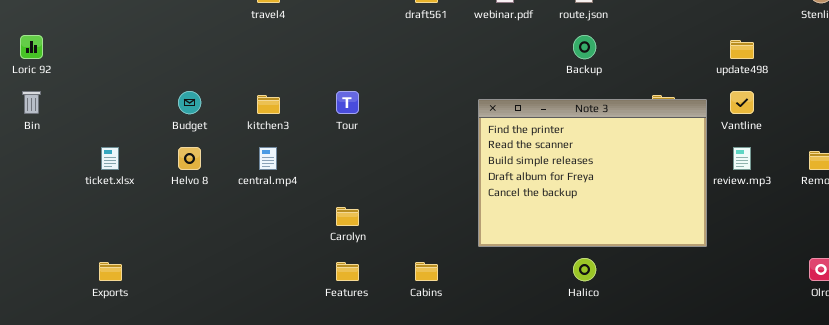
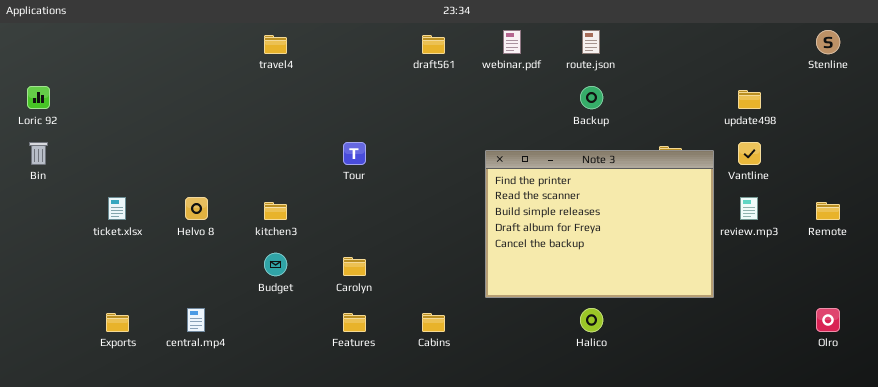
Budget: [178,91,201,114] -> [264,253,287,276], moved
kitchen3: [257,95,280,114] -> [264,202,287,220], moved
central.mp4: [259,147,277,170] -> [187,308,205,332], moved

